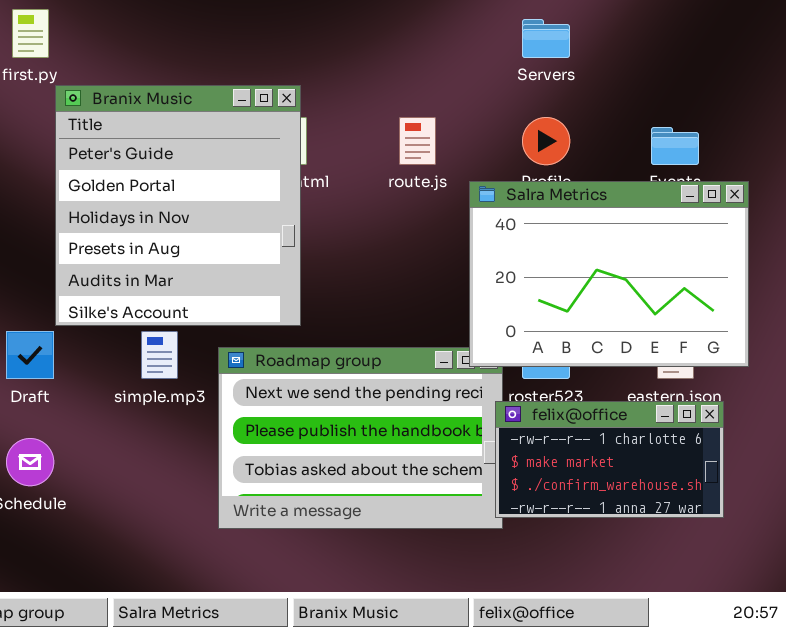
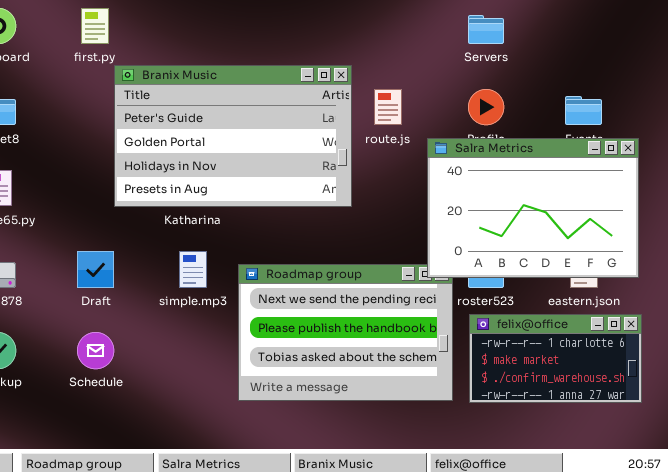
Branix Music: [55,85,301,326] -> [114,65,352,207], resized
felix@office: [495,401,724,518] -> [469,314,642,403], moved

